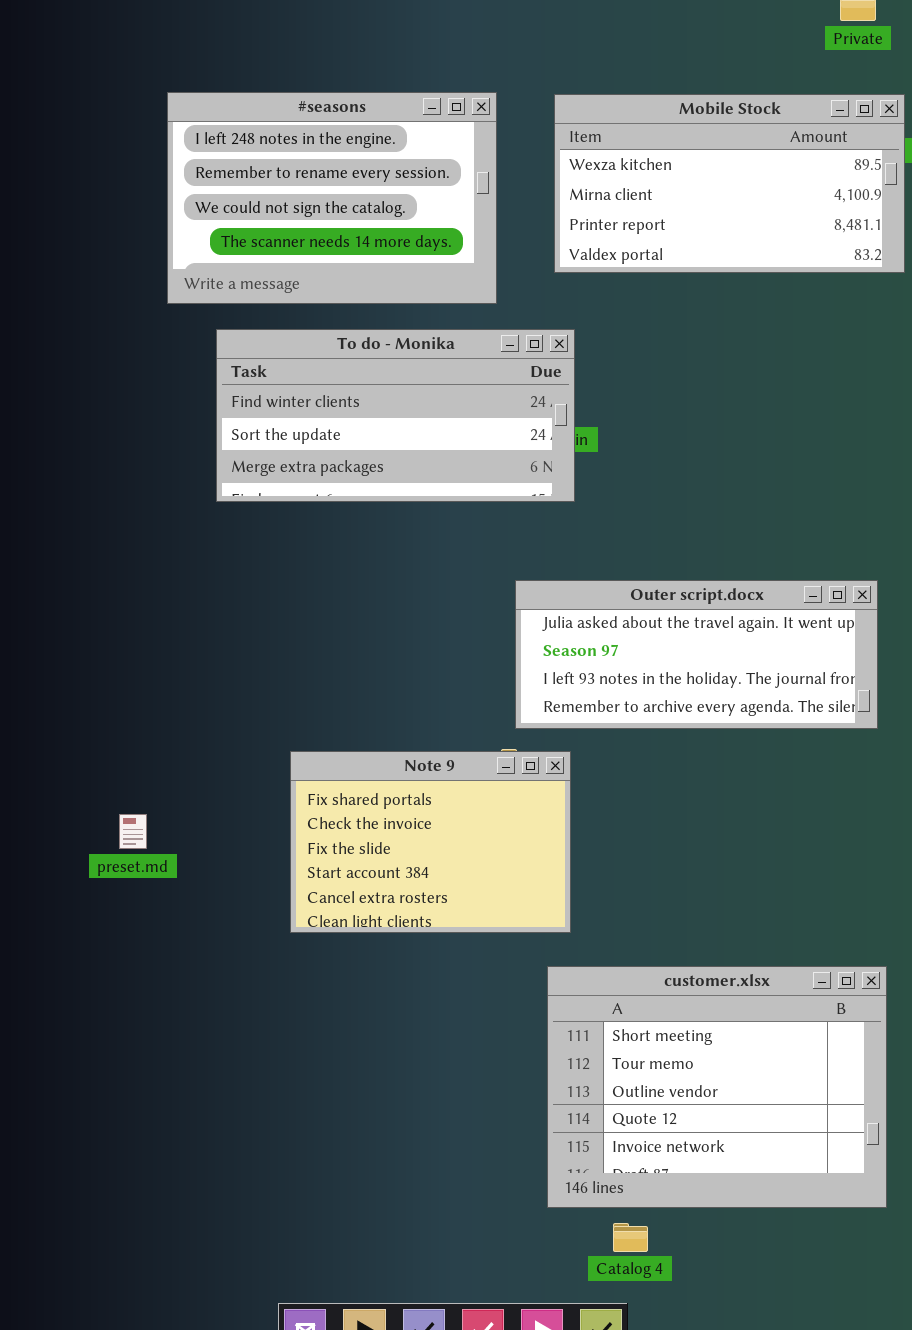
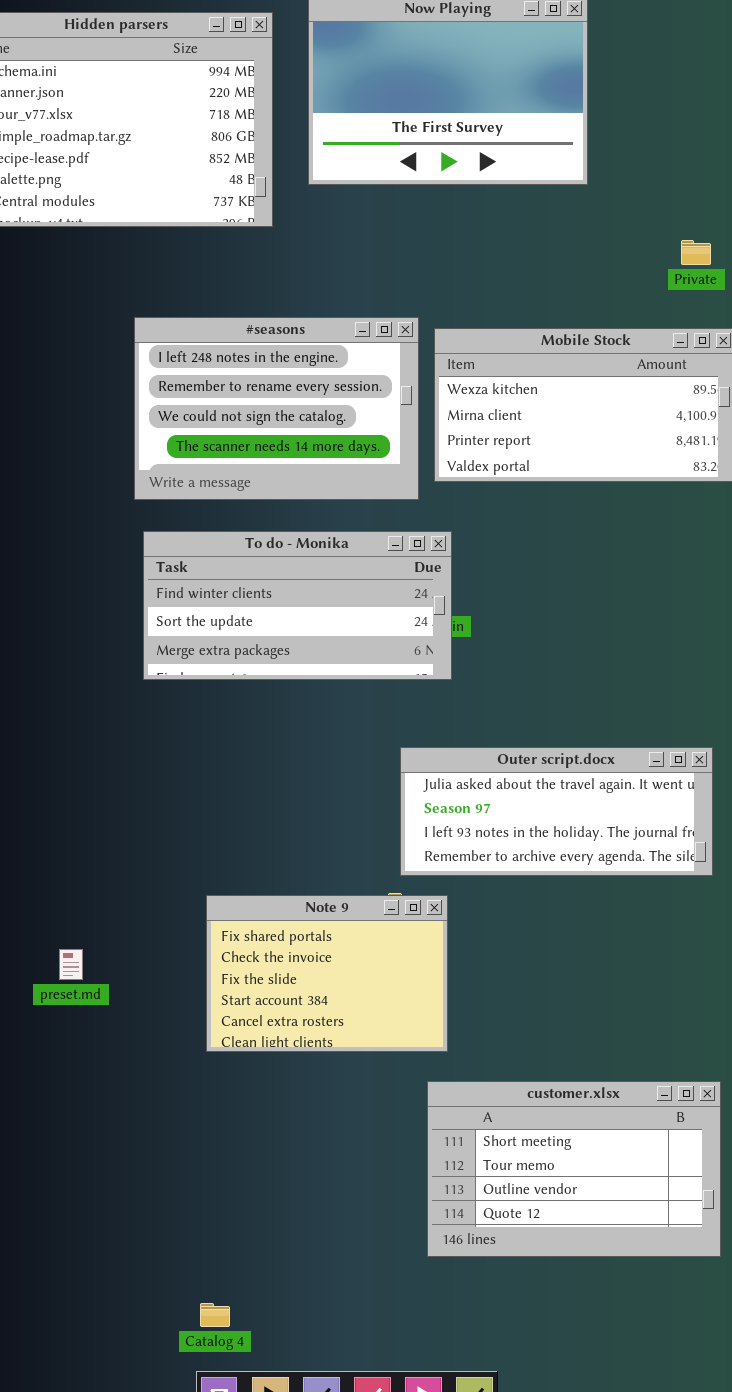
#seasons: [167,92,497,304] -> [134,317,419,500], moved
customer.xlsx: [547,966,887,1208] -> [427,1081,721,1257], resized
Catalog 4: [613,1223,648,1252] -> [200,1303,230,1327], moved

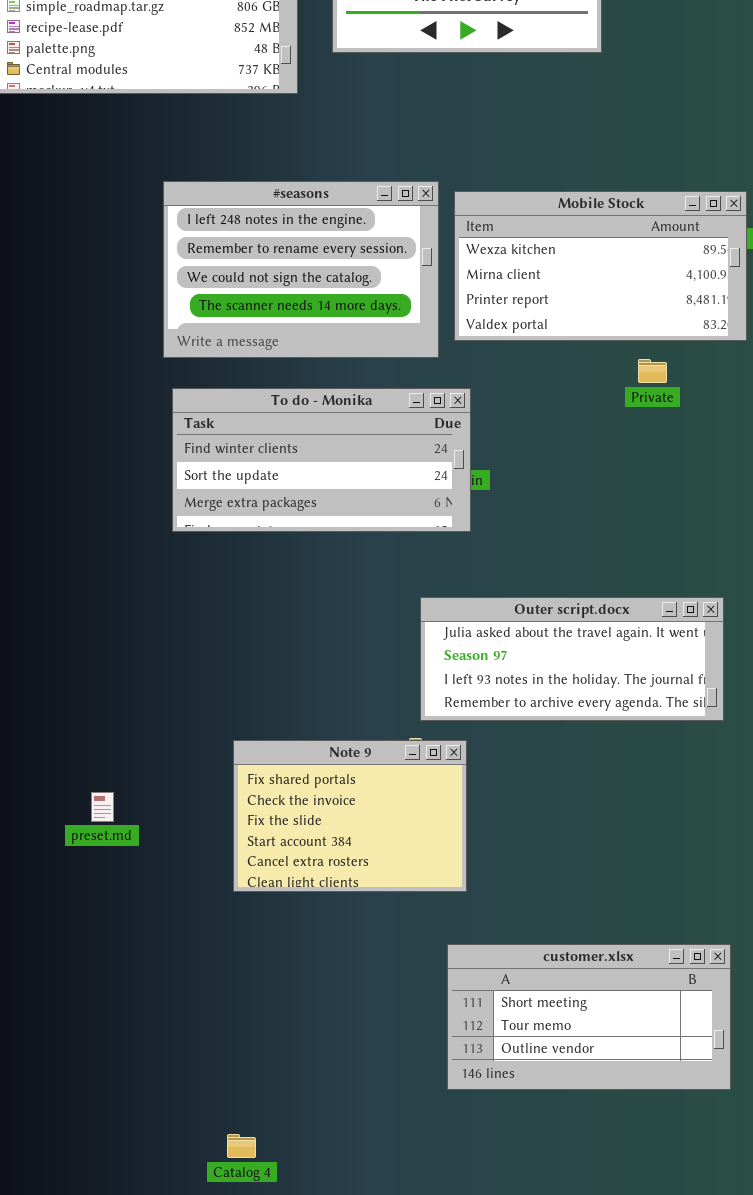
Private: [681,240,711,265] -> [638,359,667,383], moved
customer.xlsx: [427,1081,721,1257] -> [447,944,731,1090], resized

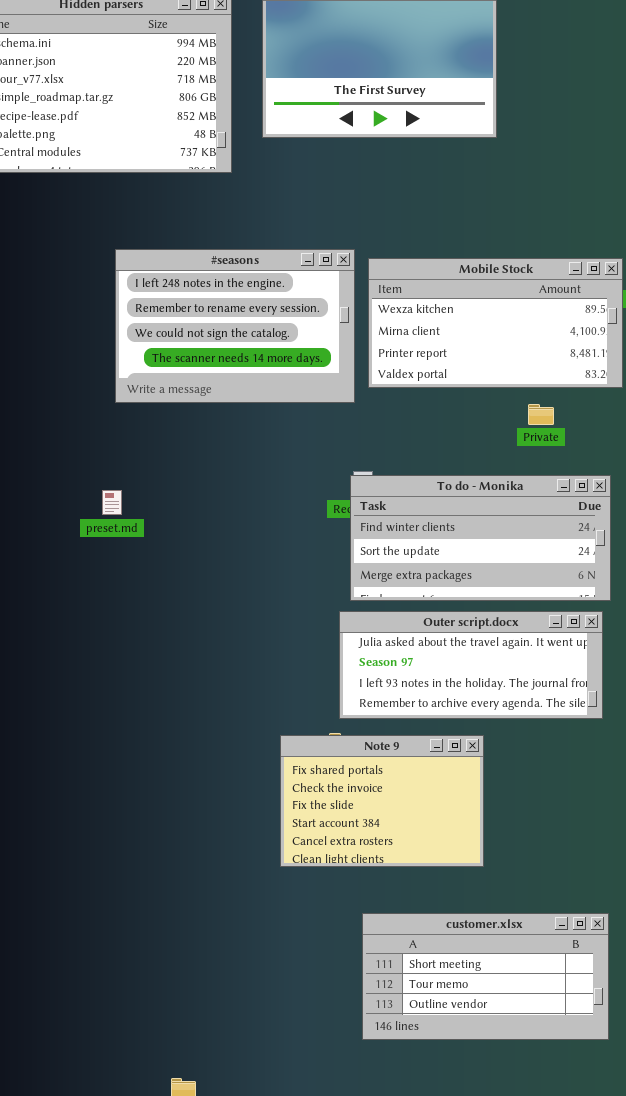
To do - Monika: [172,388,471,532] -> [350,475,611,601], moved
Note 9: [233,740,467,892] -> [280,735,484,867], moved
preset.md: [91,792,114,822] -> [102,490,122,515], moved

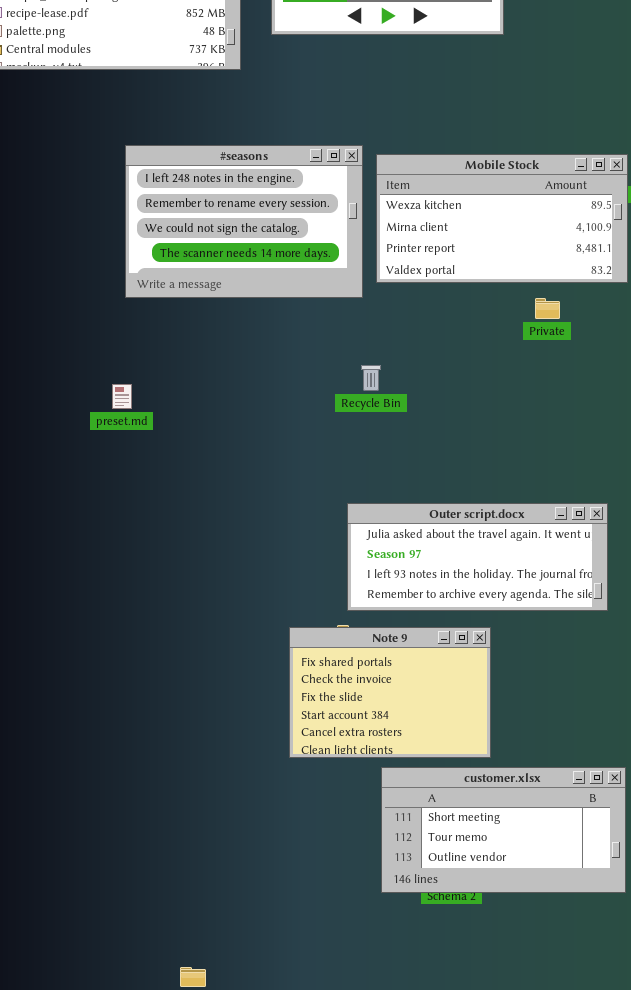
To do - Monika: [350,475,611,601] -> none, closed
customer.xlsx: [362,913,609,1040] -> [381,767,626,893], moved

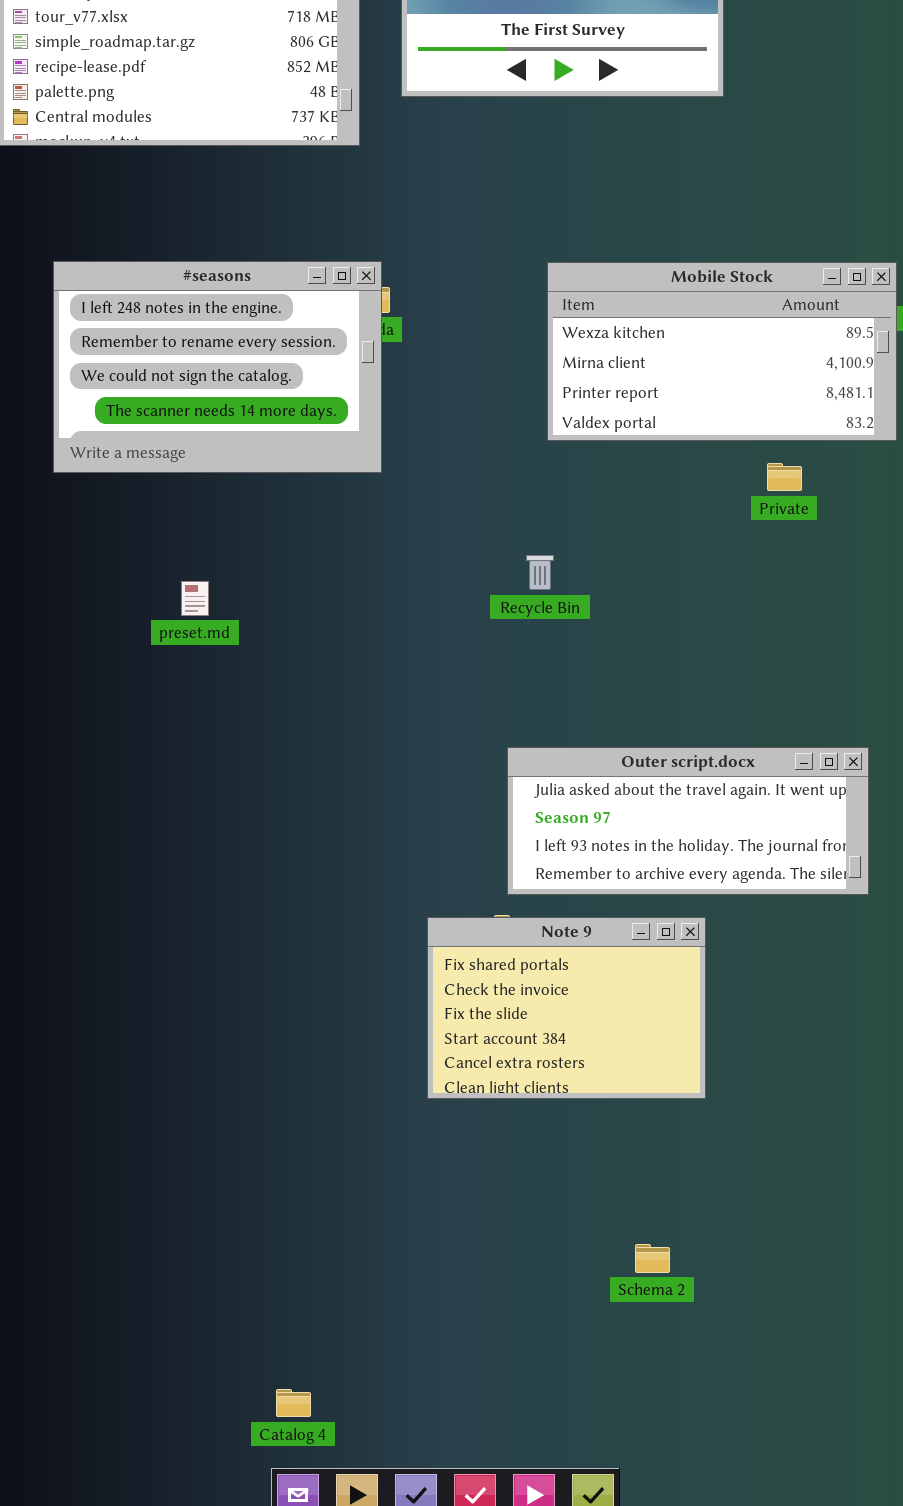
#seasons: [125,145,363,298] -> [53,261,382,473], moved
customer.xlsx: [381,767,626,893] -> none, closed

